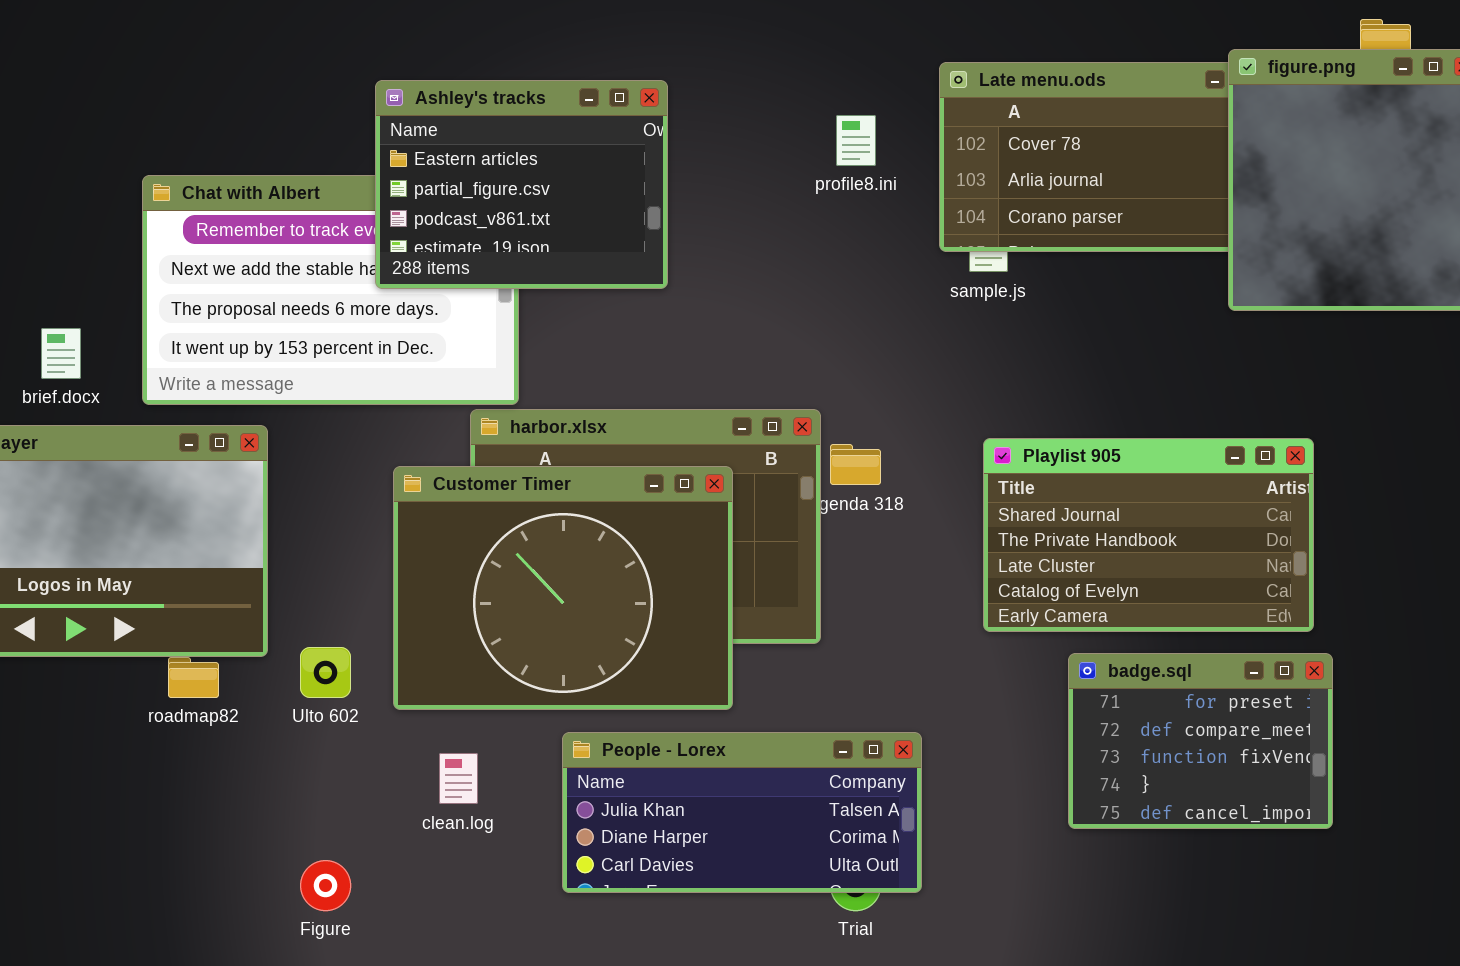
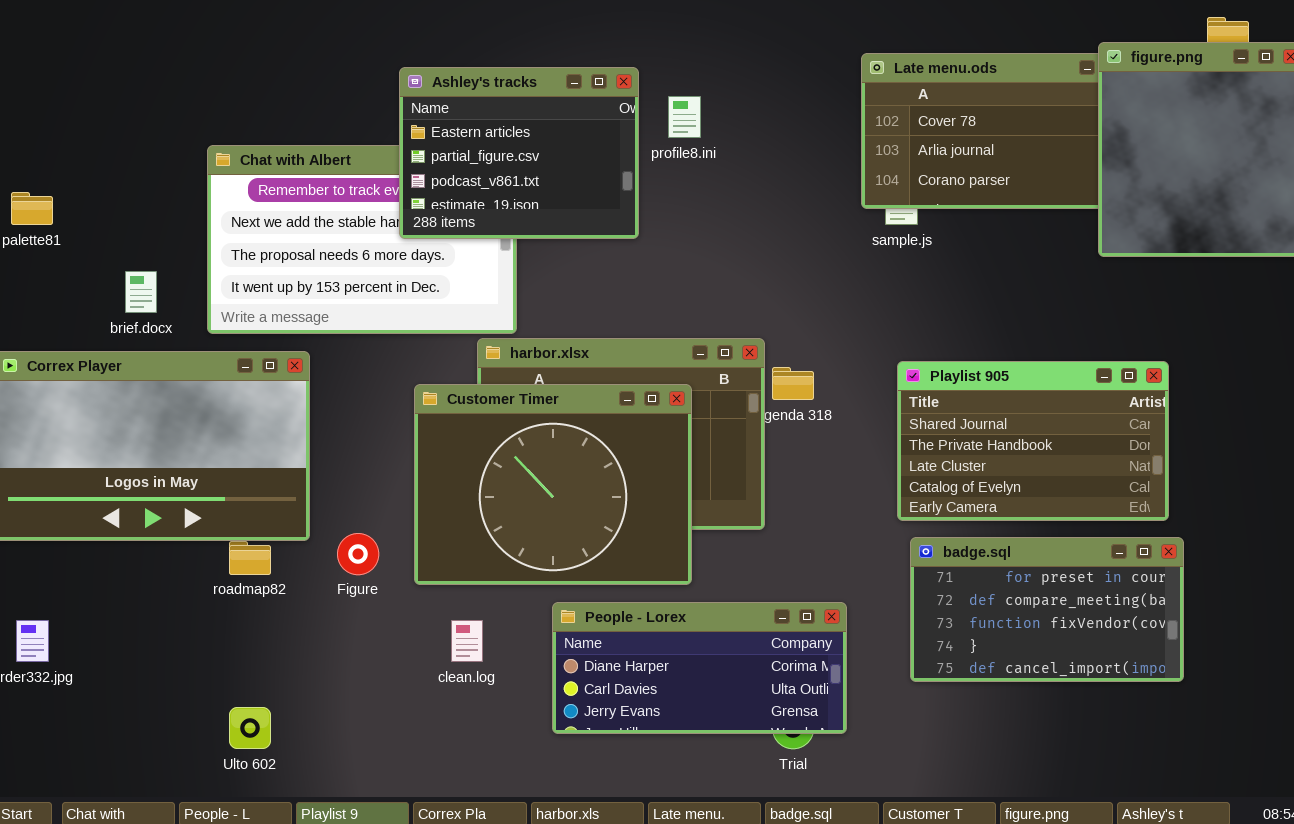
profile8.ini: [836,115,876,166] -> [668,96,701,138], moved
Ulto 602: [300,647,351,698] -> [229,707,271,749], moved
badge.sql: [1068,653,1333,829] -> [910,537,1184,682], resized
People - Lorex: [562,732,922,893] -> [552,602,847,734], scrolled down 1 row
Figure: [300,860,351,911] -> [337,533,379,575], moved

